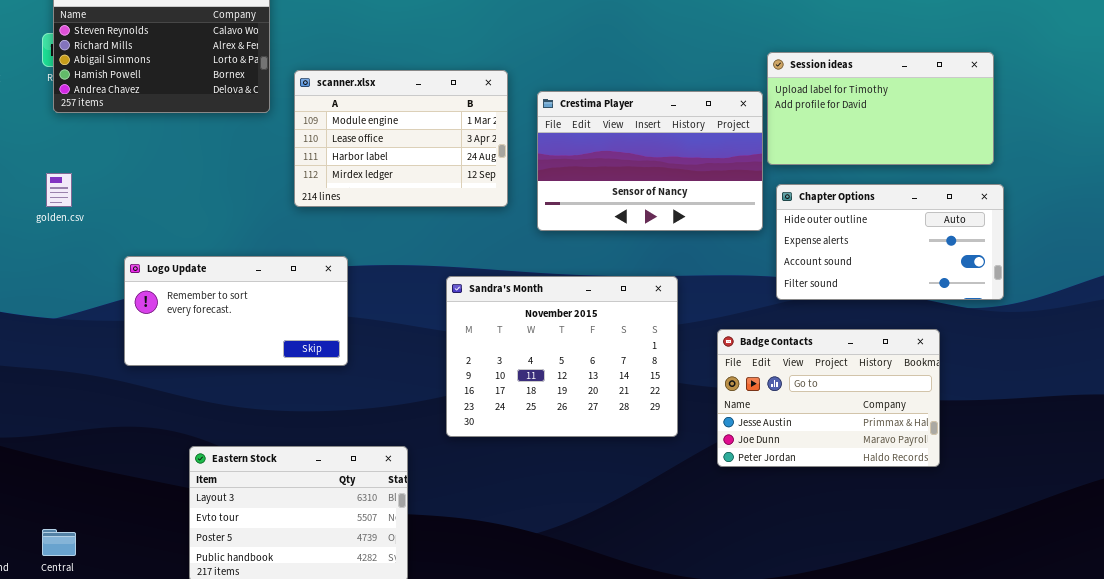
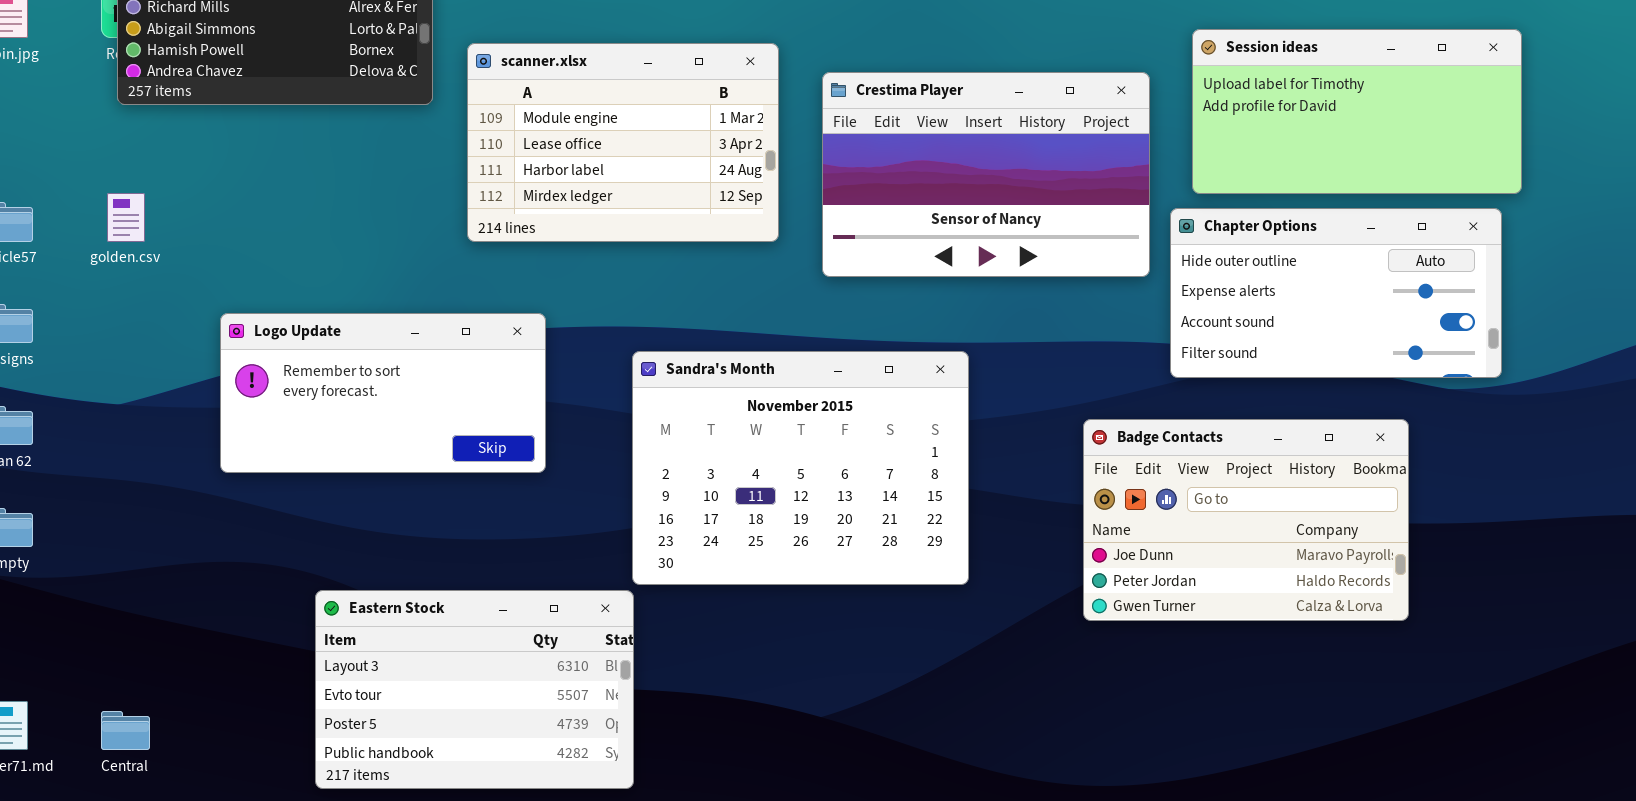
Session ideas: [767,52,994,165] -> [1192,29,1522,194], moved
Sandra's Month: [446,276,678,437] -> [632,351,969,585], moved
Badge Contacts: [717,329,940,467] -> [1083,419,1409,621], scrolled down 1 row

